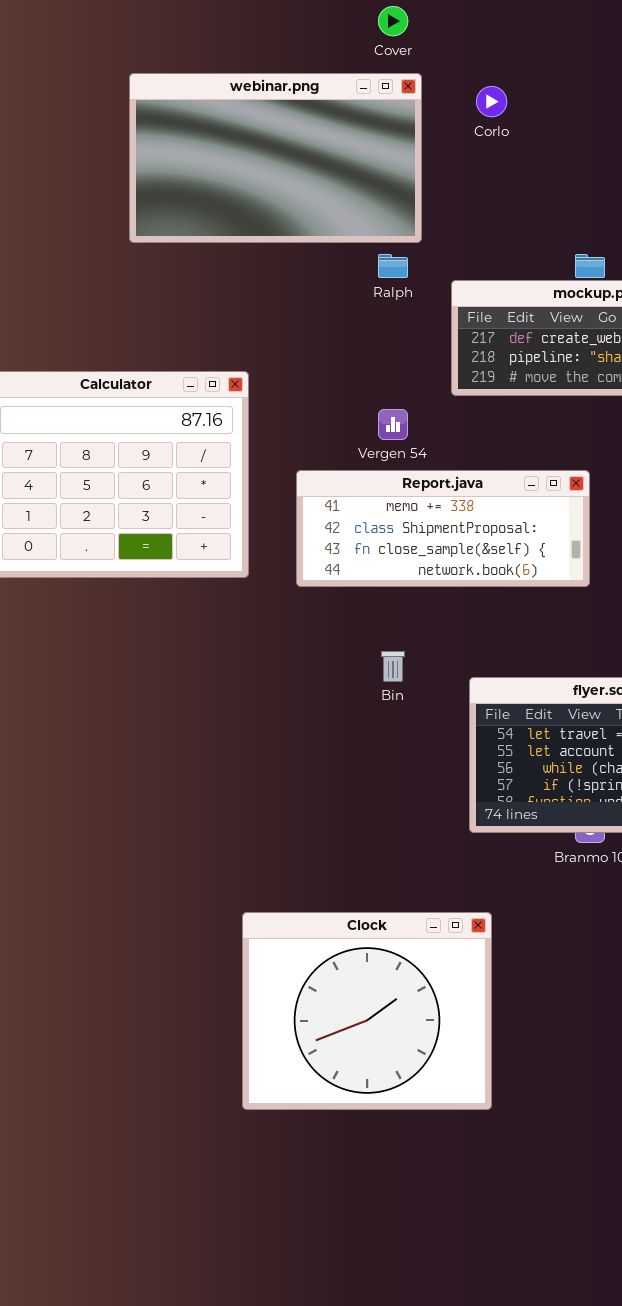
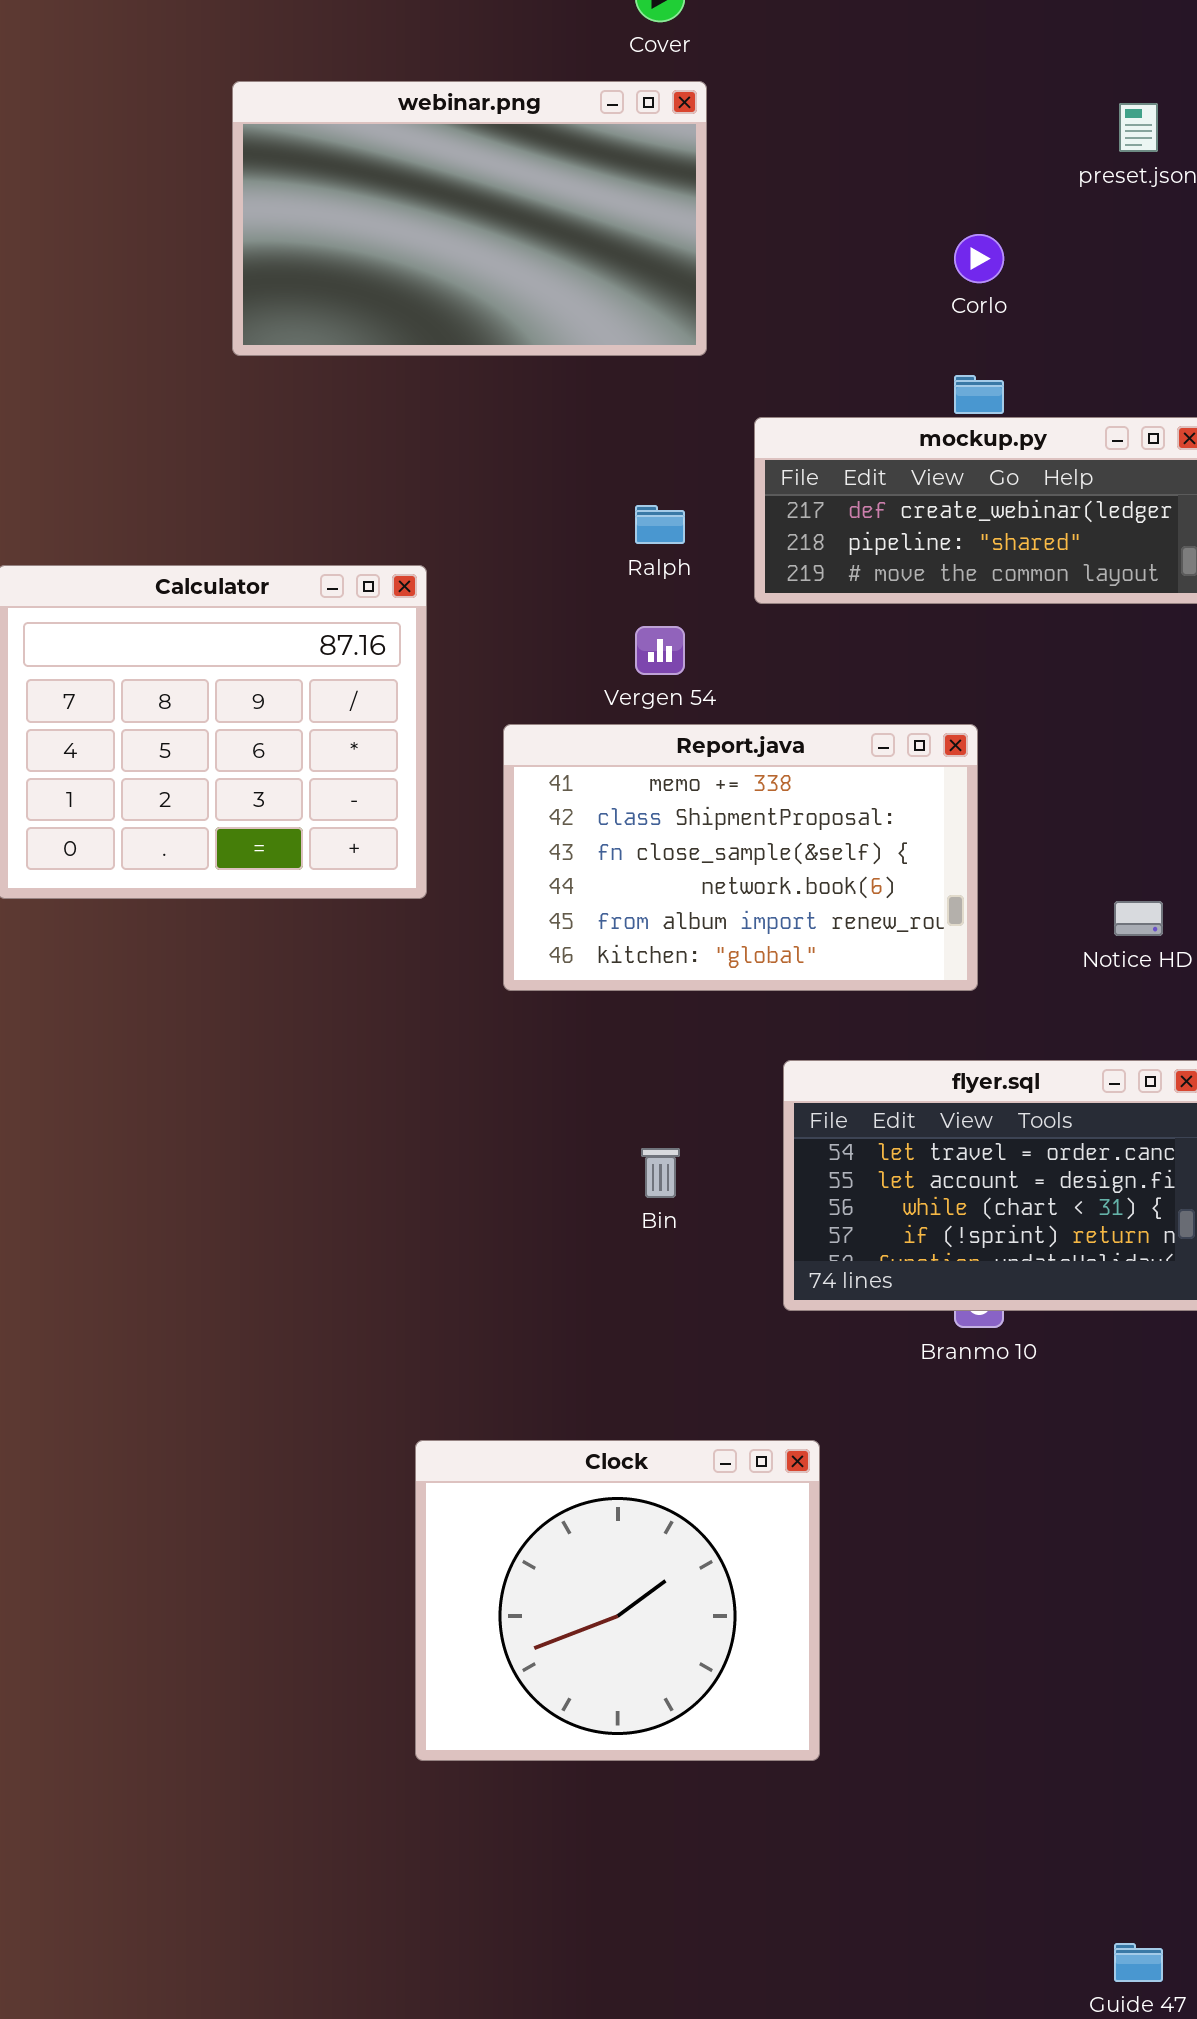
Corlo: [476,86,507,117] -> [954,234,1004,283], moved
Ralph: [378,254,408,278] -> [635,505,685,544], moved
Report.java: [296,470,590,587] -> [503,724,978,991], resized
Bin: [381,651,405,682] -> [641,1148,680,1198], moved

